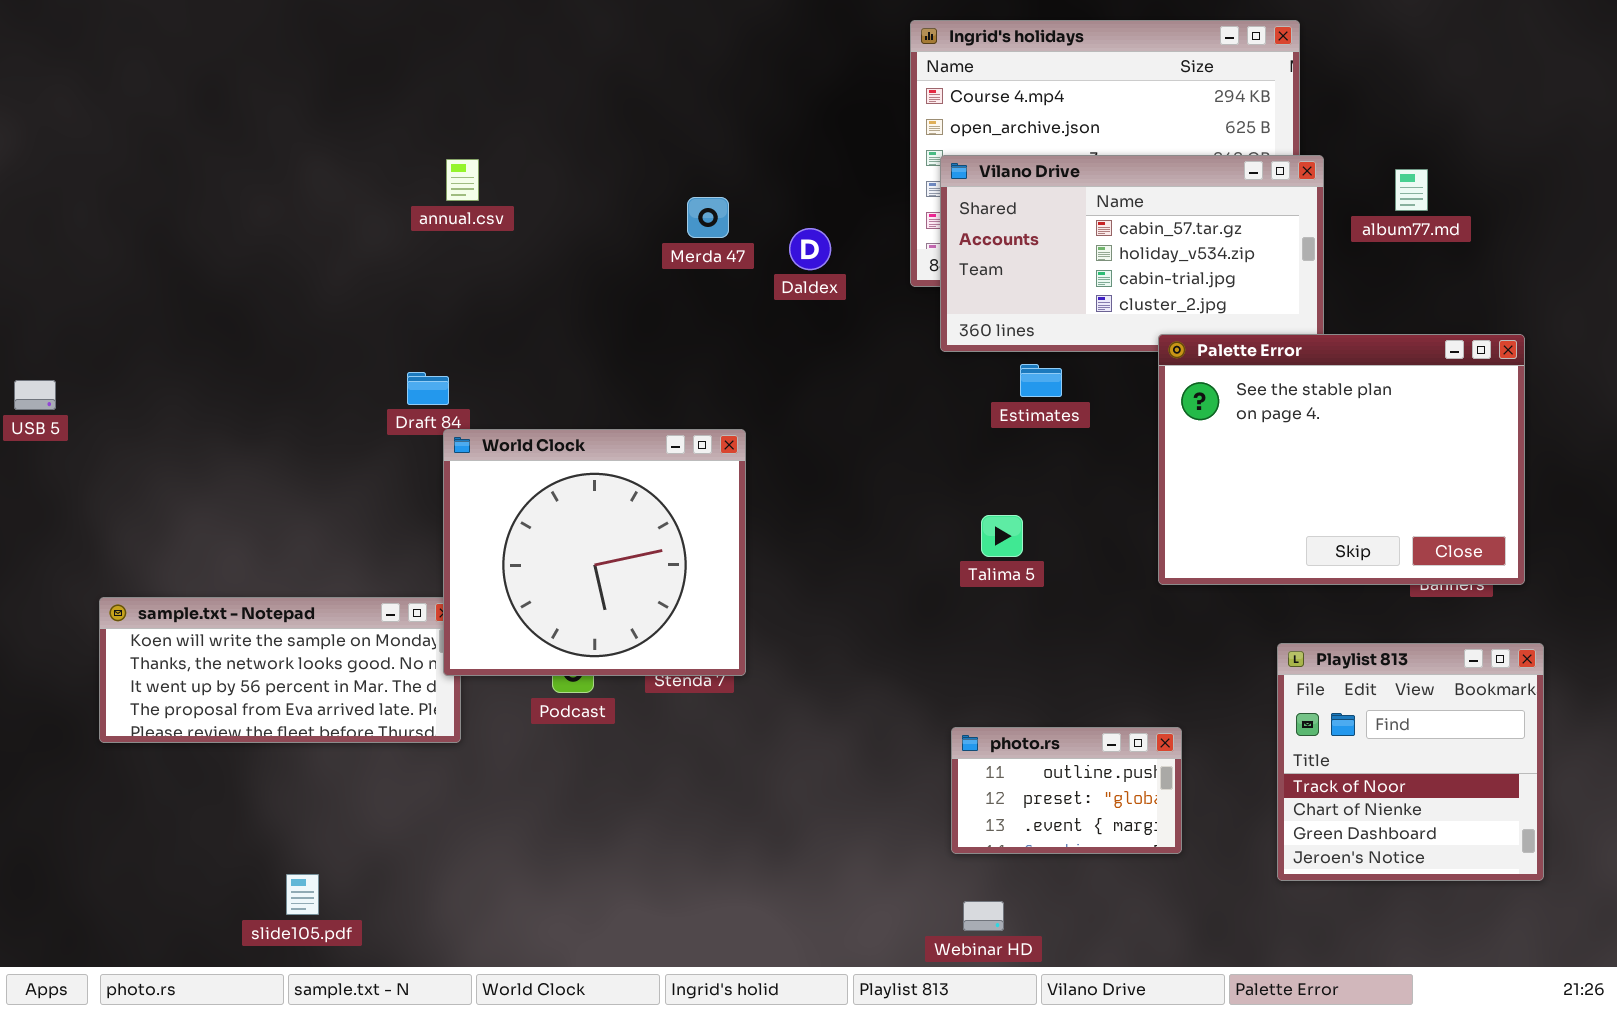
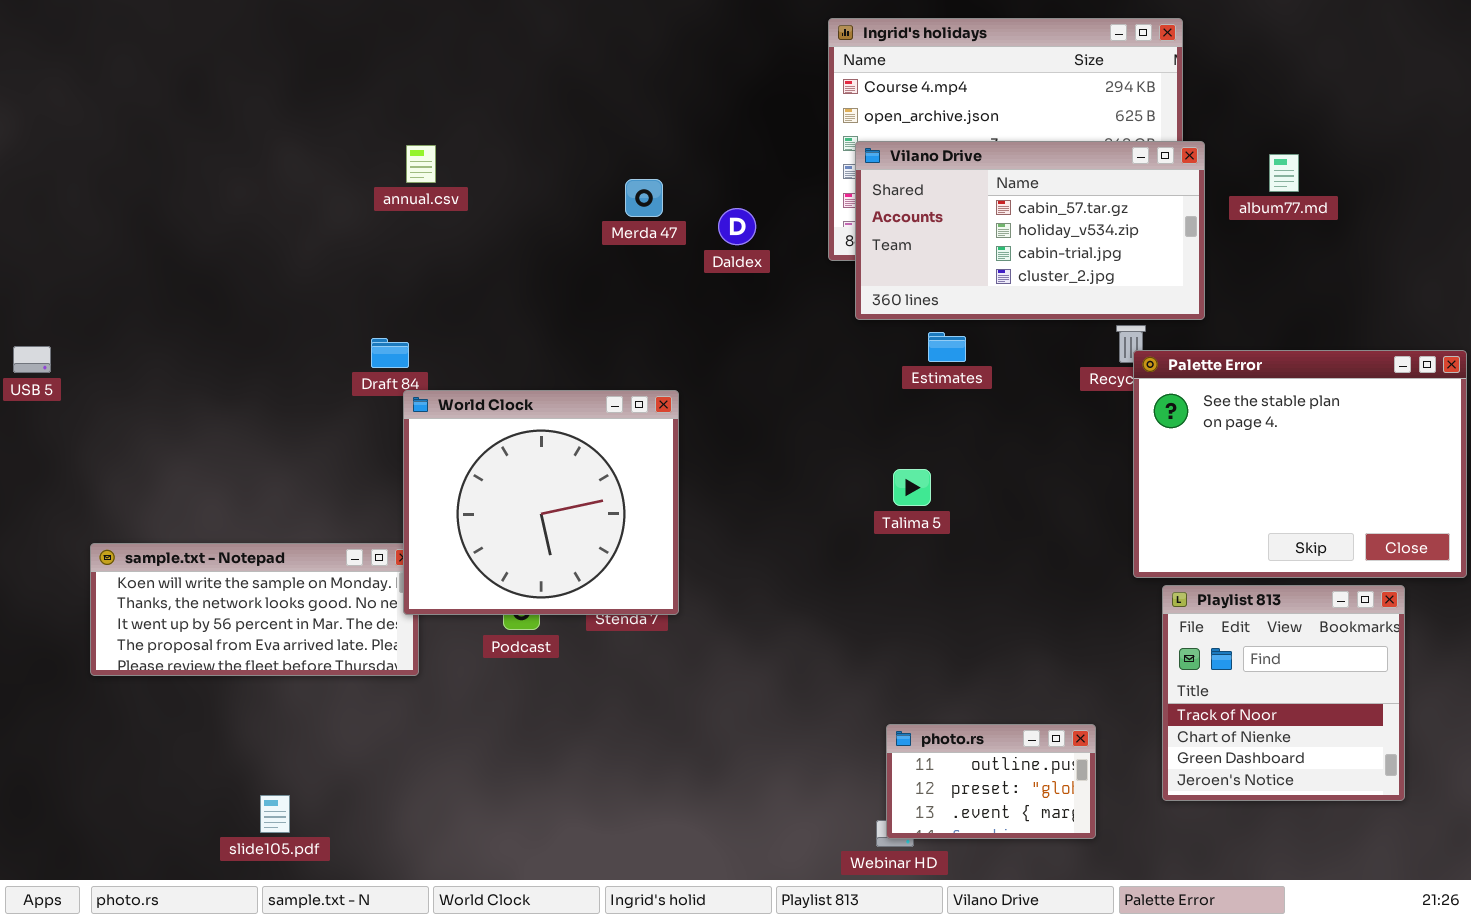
Palette Error: [1158,334,1525,585] -> [1133,350,1467,578], moved
photo.rs: [951,727,1182,854] -> [886,724,1096,839], moved

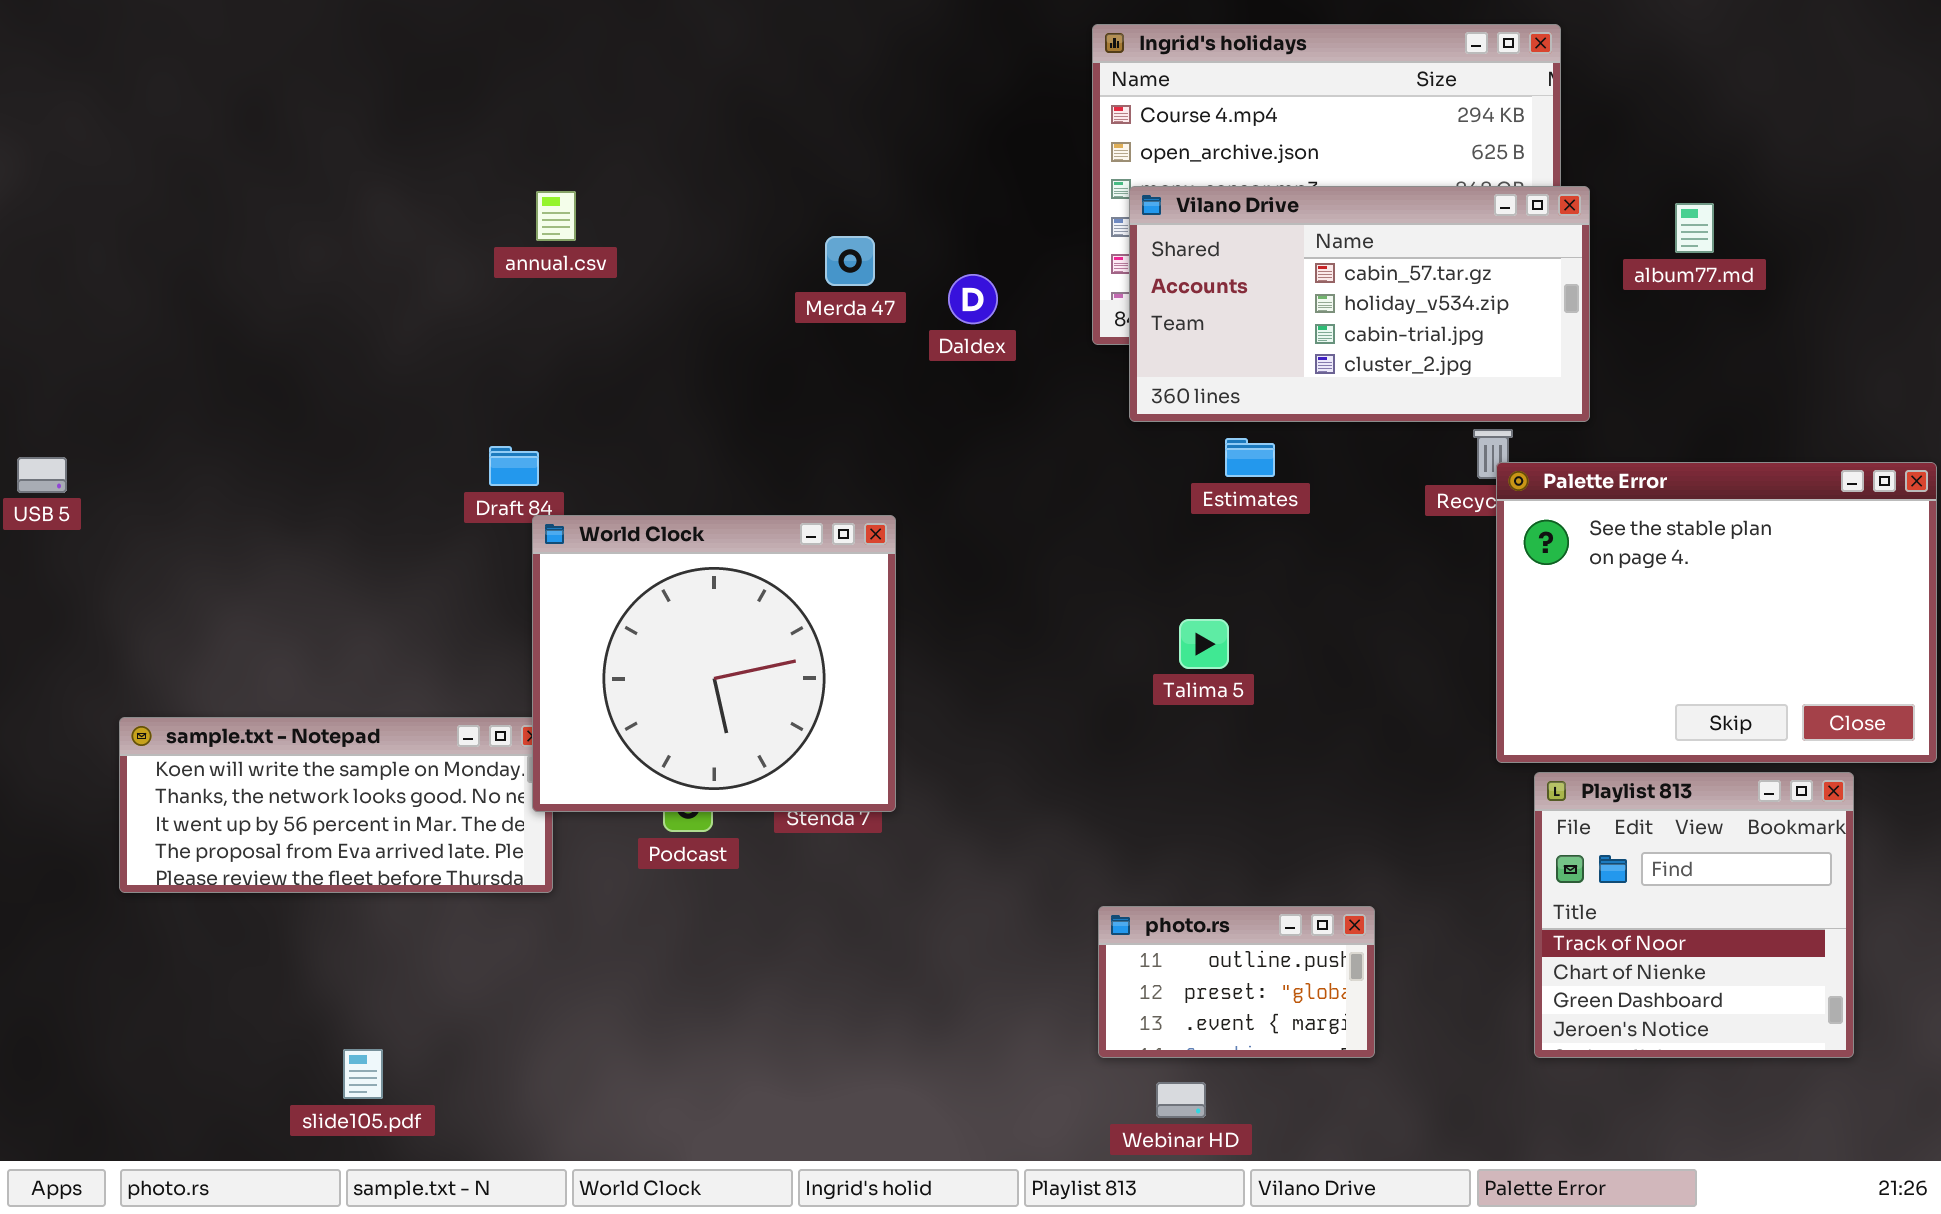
photo.rs: [886,724,1096,839] -> [1098,906,1375,1058], moved

